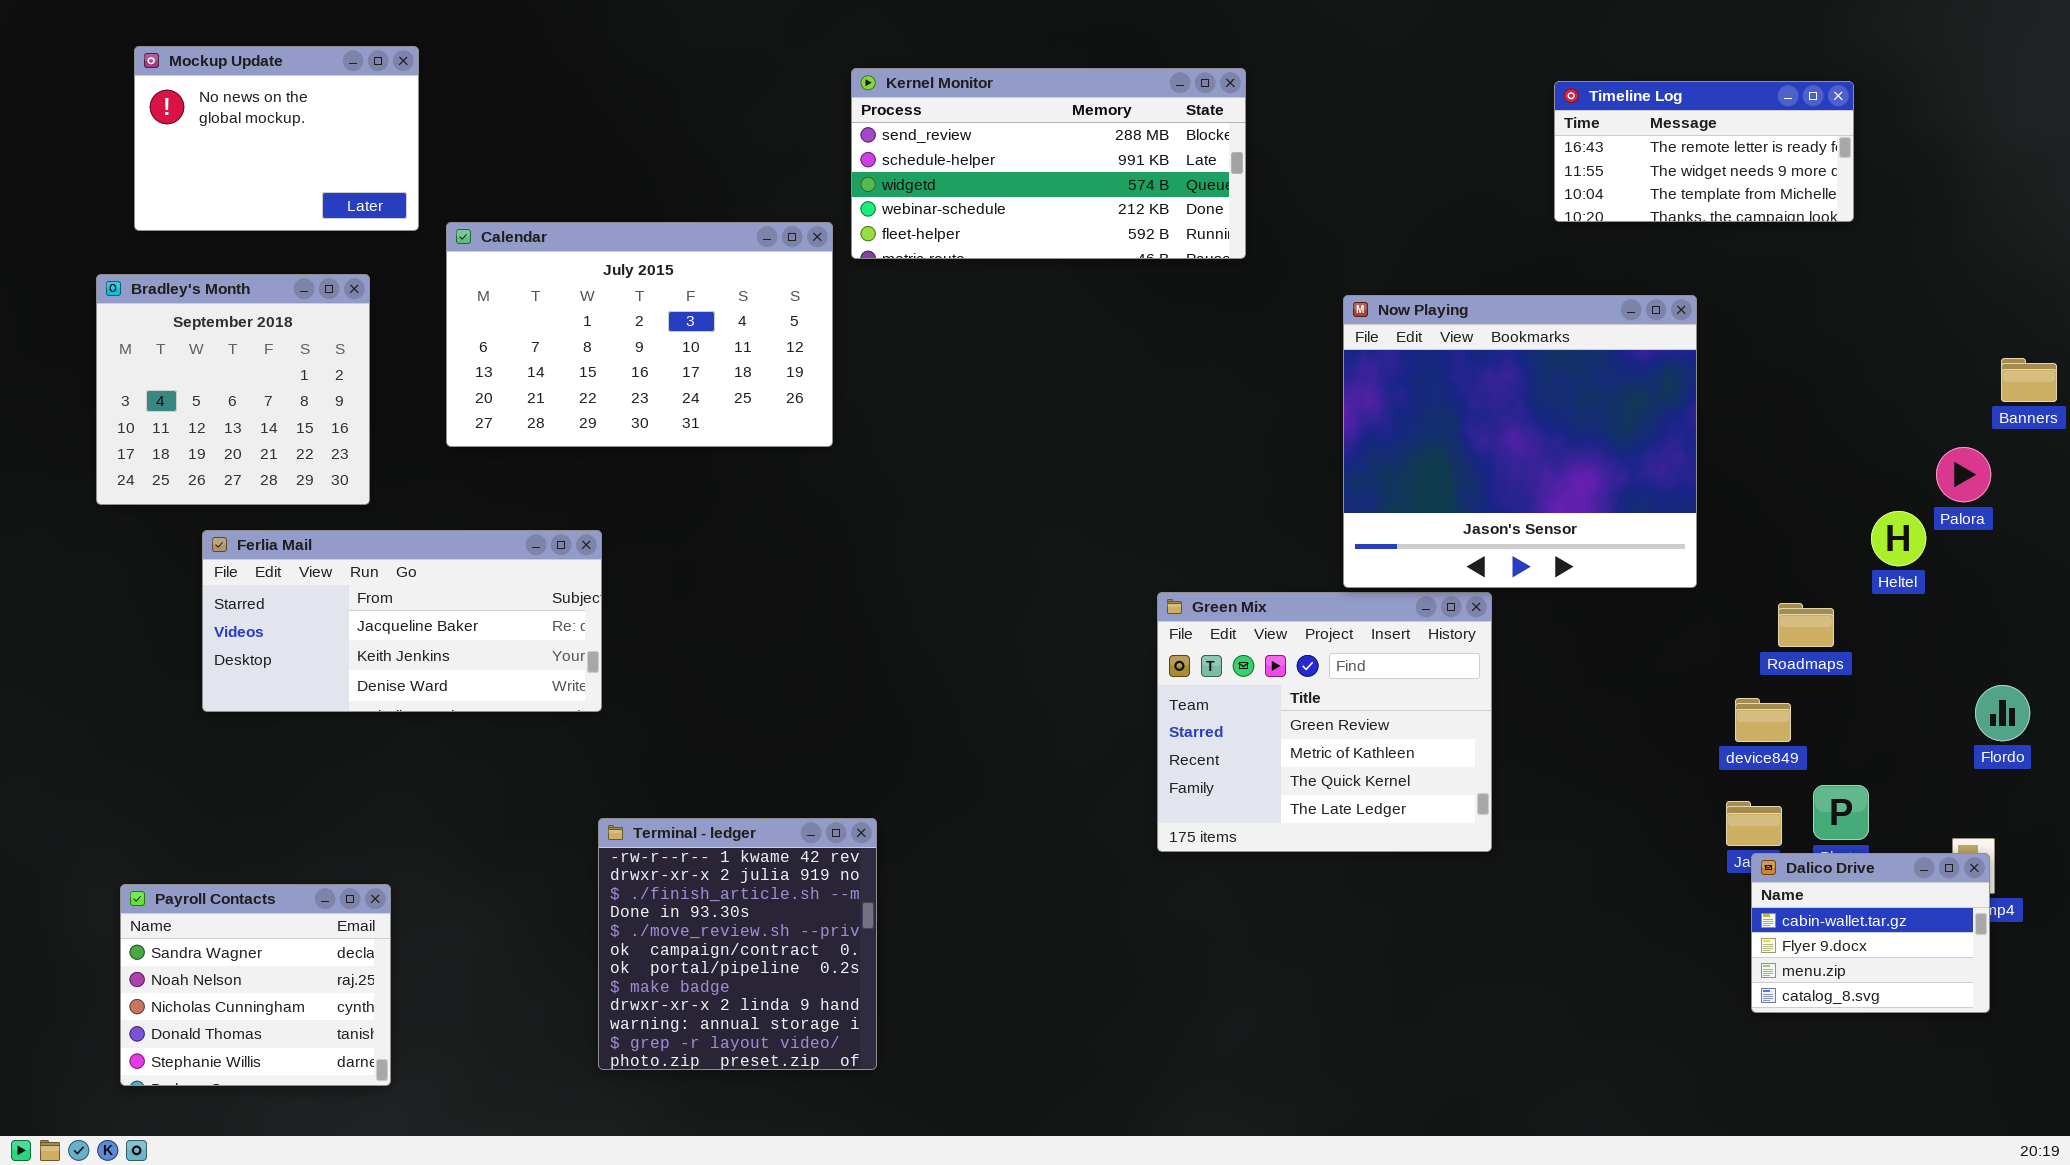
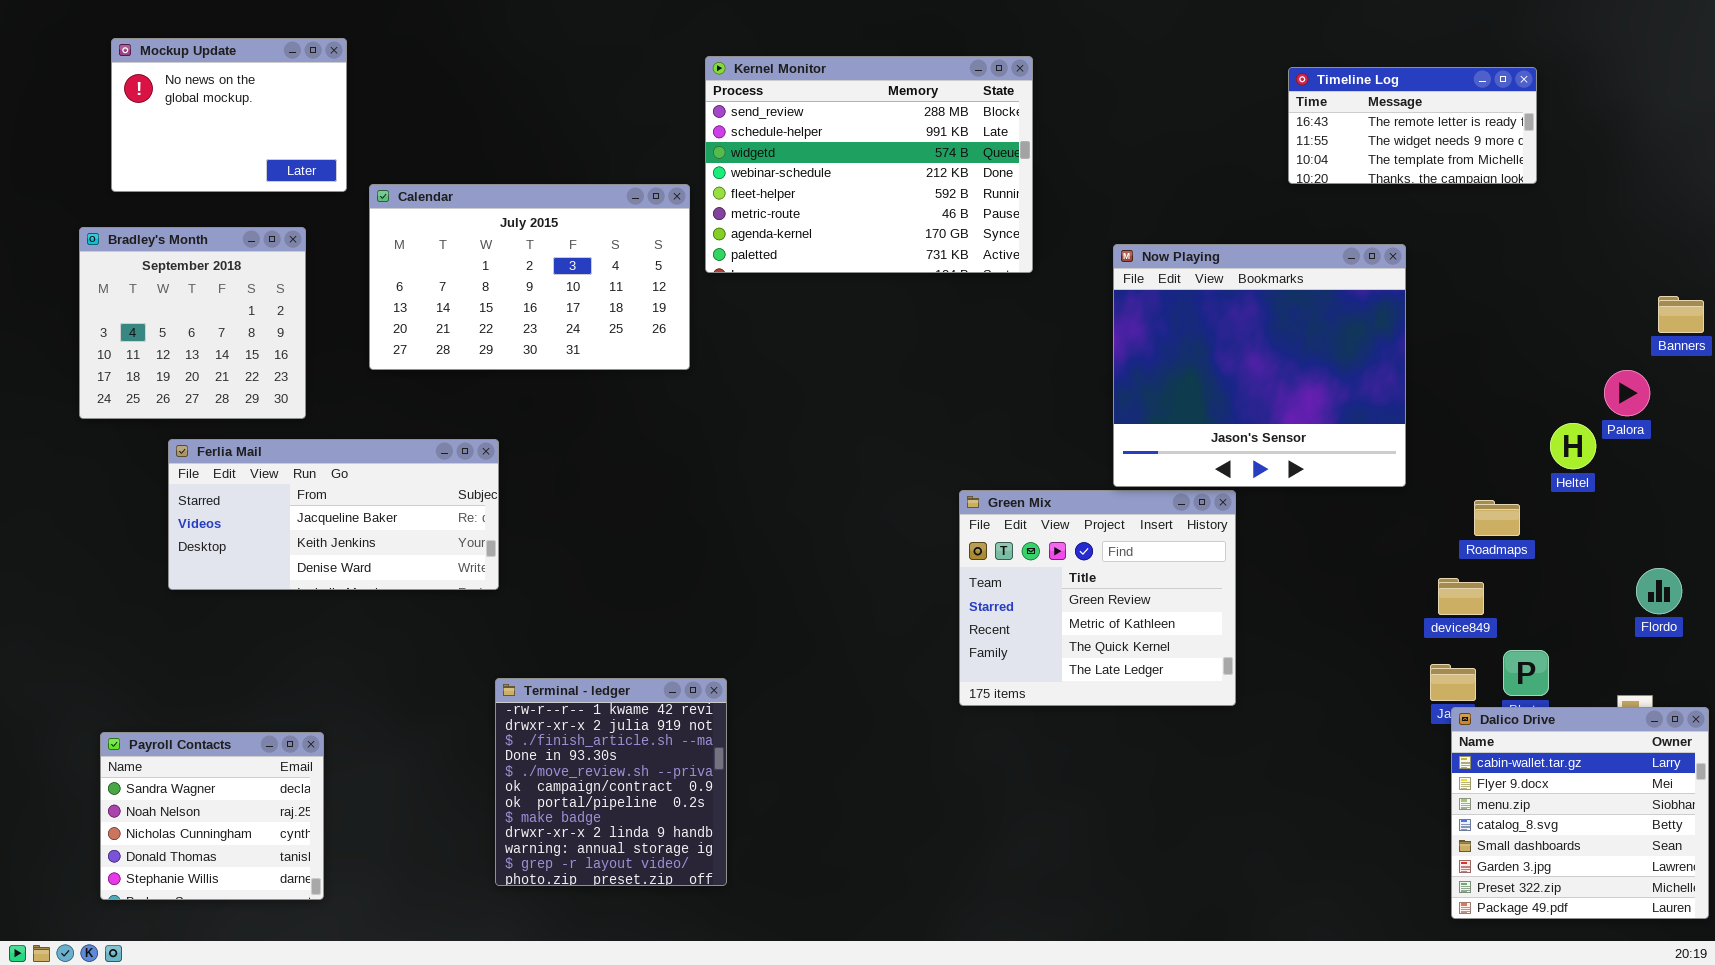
Kernel Monitor: [851,68,1246,259] -> [705,56,1033,273], resized
Dalico Drive: [1751,853,1990,1013] -> [1451,707,1709,919], resized

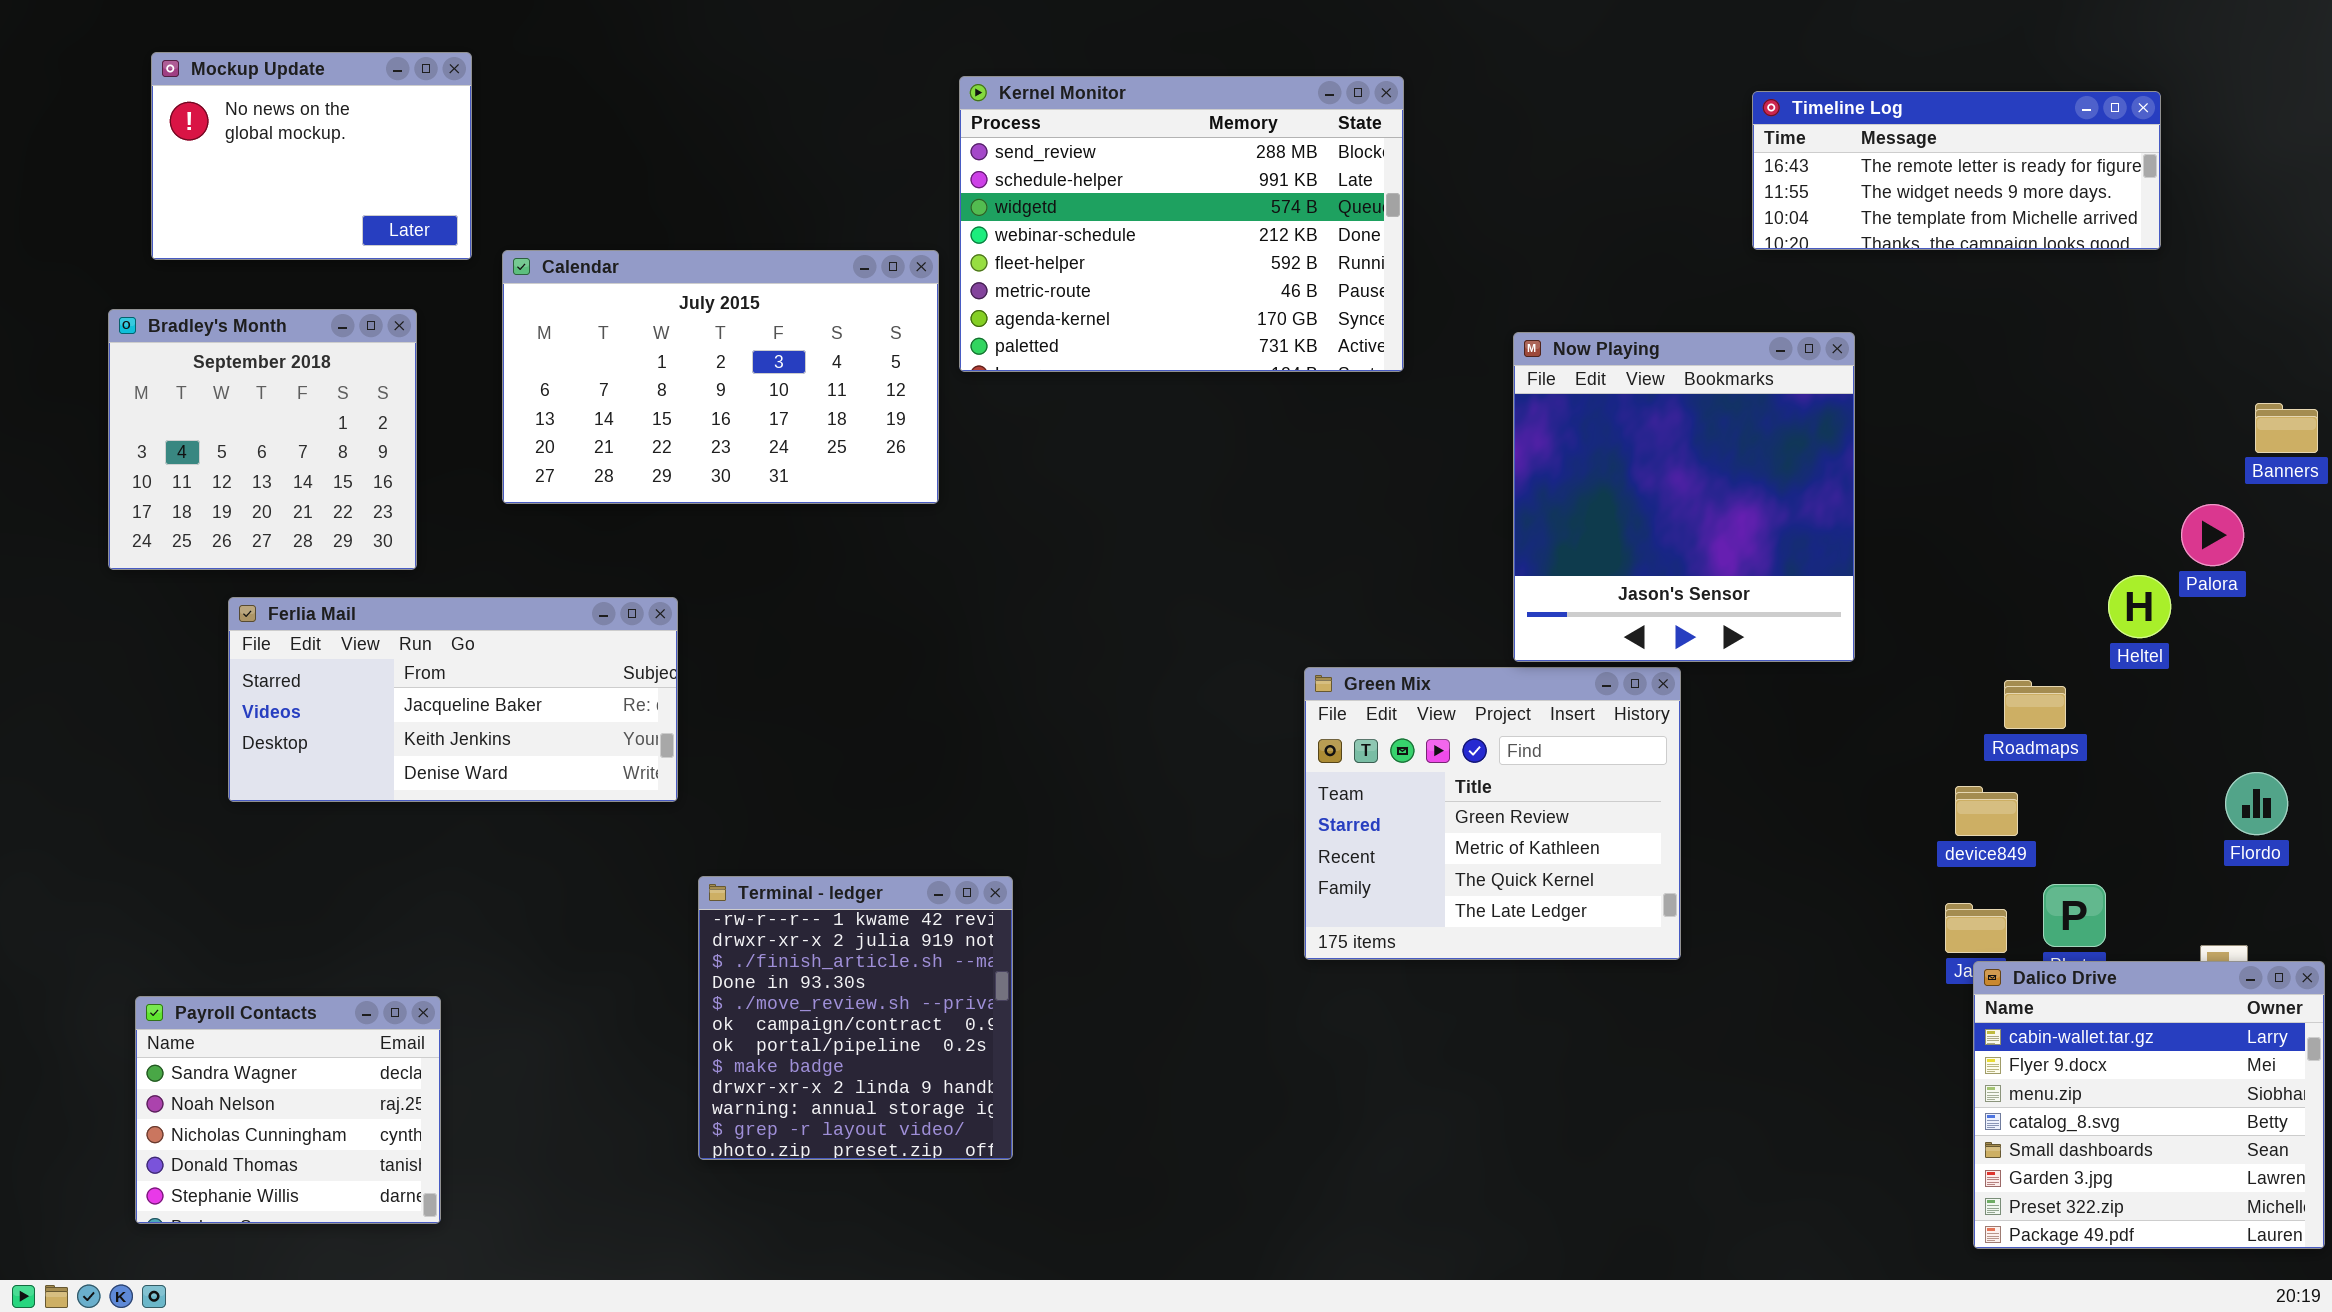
Timeline Log: [1288,67,1537,184] -> [1752,91,2161,250], resized
Now Playing: [1113,244,1406,487] -> [1513,332,1855,662], resized
Terminal - ledger: [495,678,727,886] -> [698,876,1013,1160], moved

